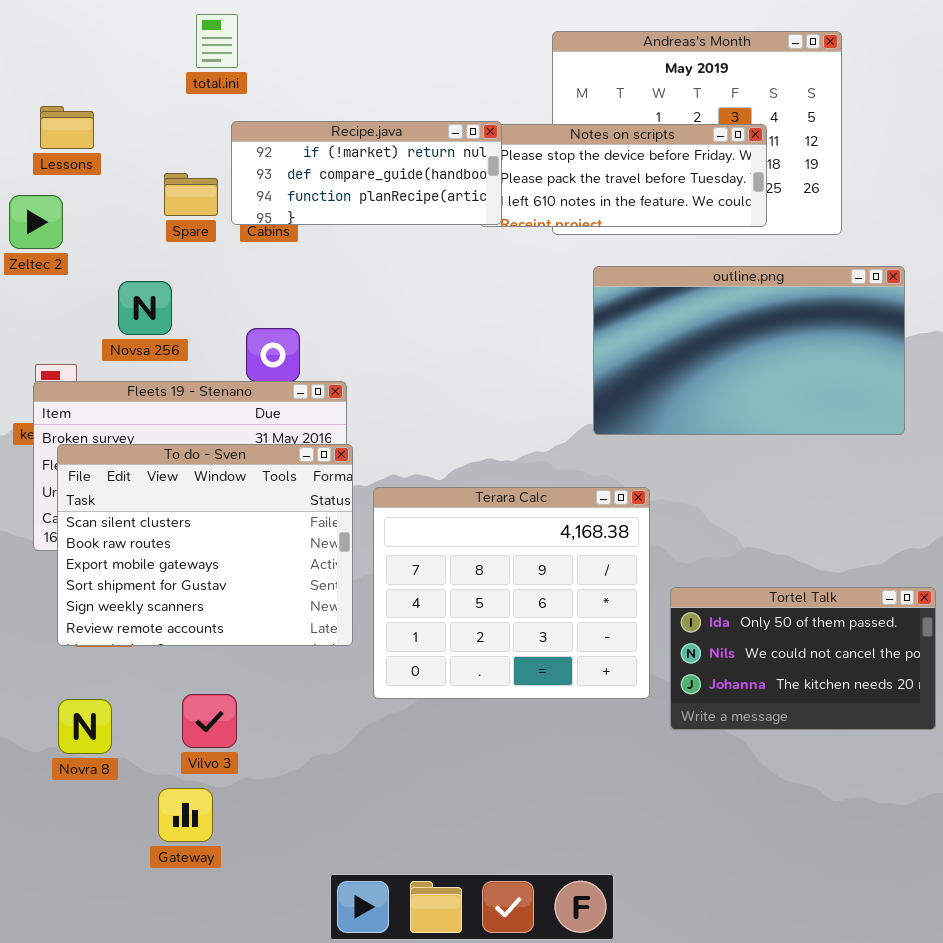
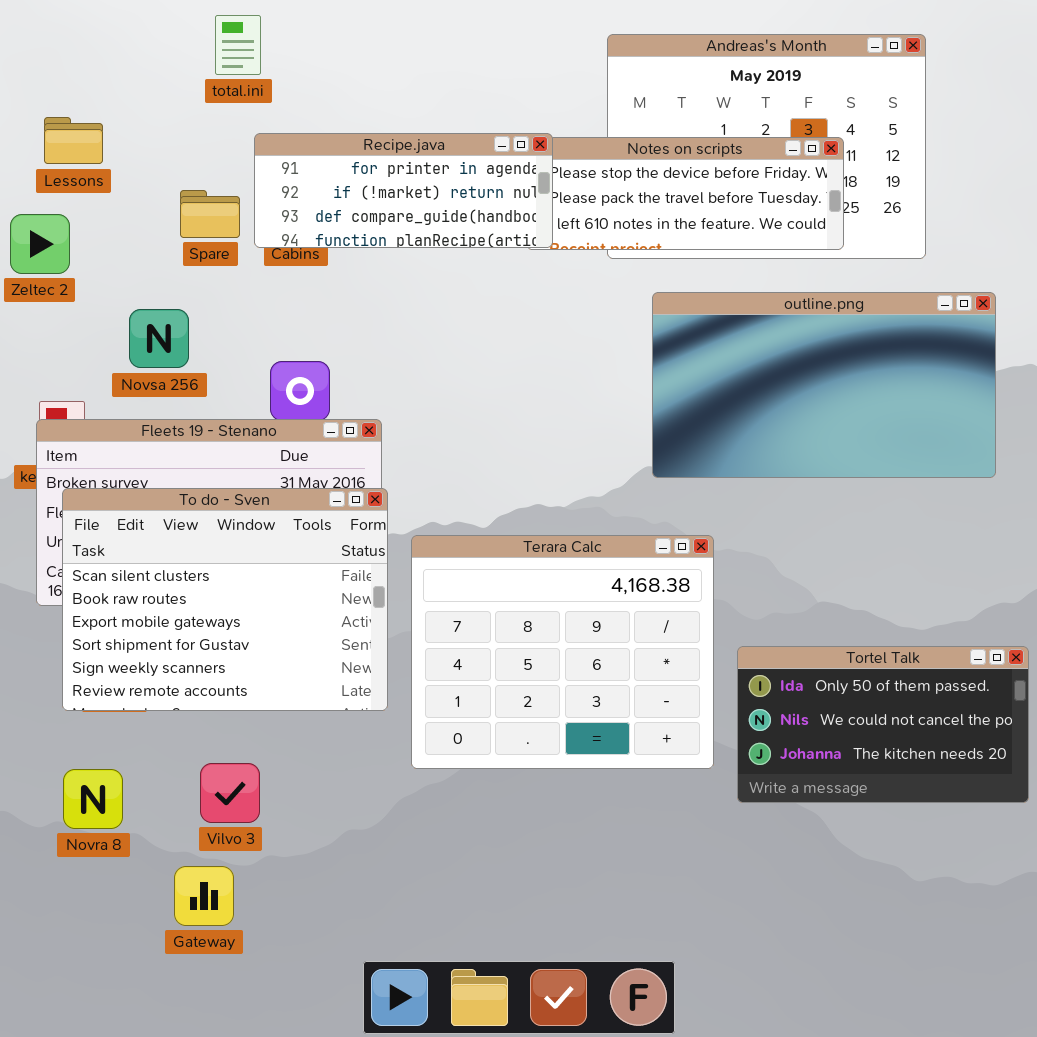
Recipe.java: [231,121,502,225] -> [254,133,553,248], scrolled up 1 row

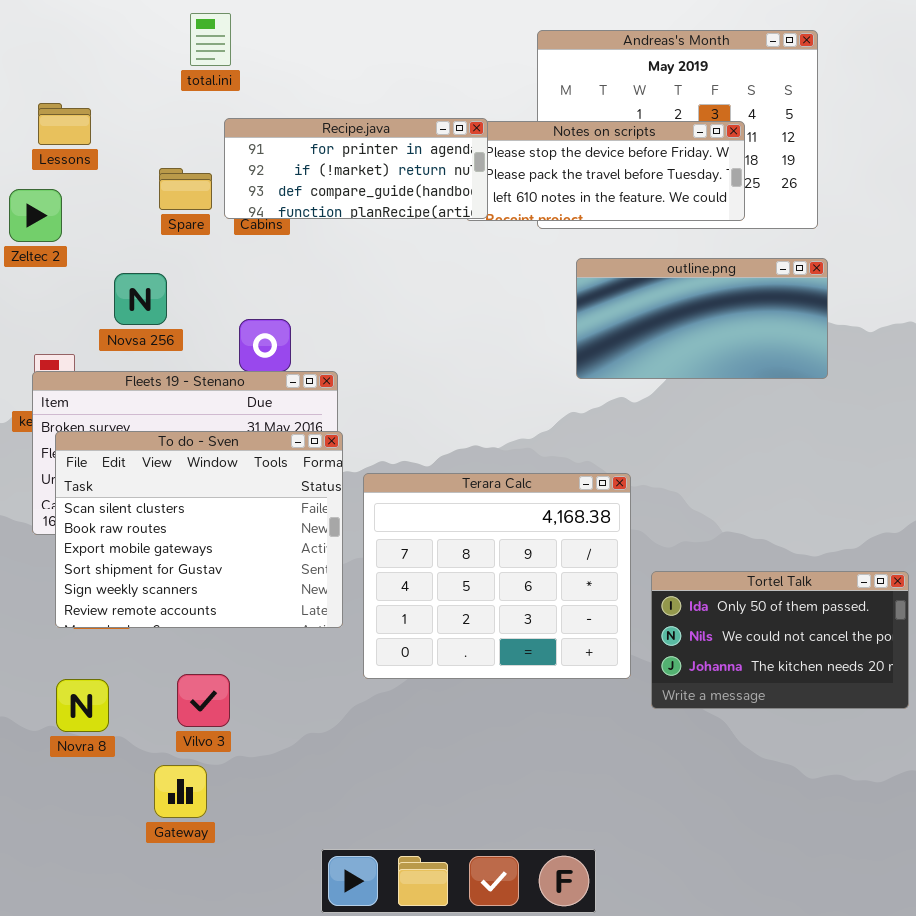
outline.png: [652,292,996,478] -> [576,258,828,379], resized

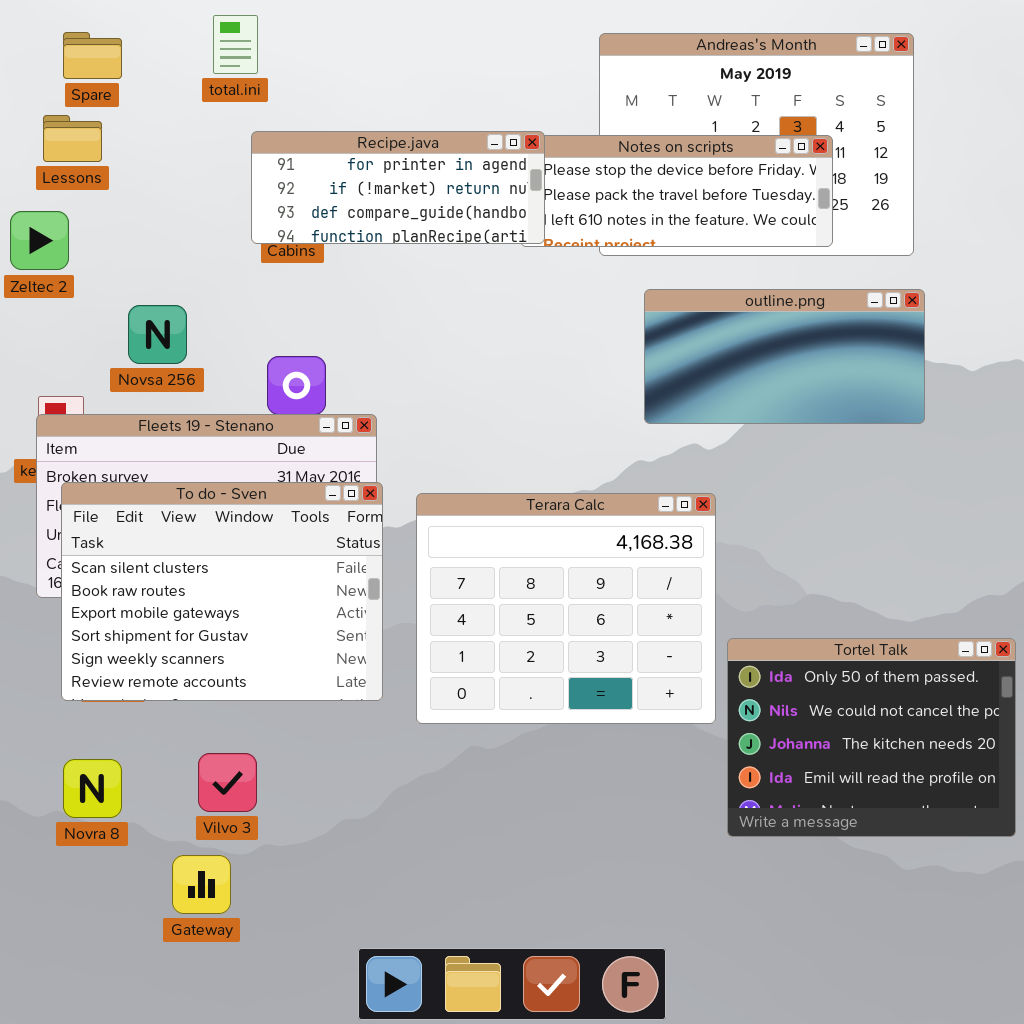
Spare: [159,168,212,210] -> [63,32,122,79], moved
Terara Calc: [363,473,631,679] -> [416,493,716,724], moved
Tortel Talk: [651,571,909,709] -> [727,638,1016,837], resized

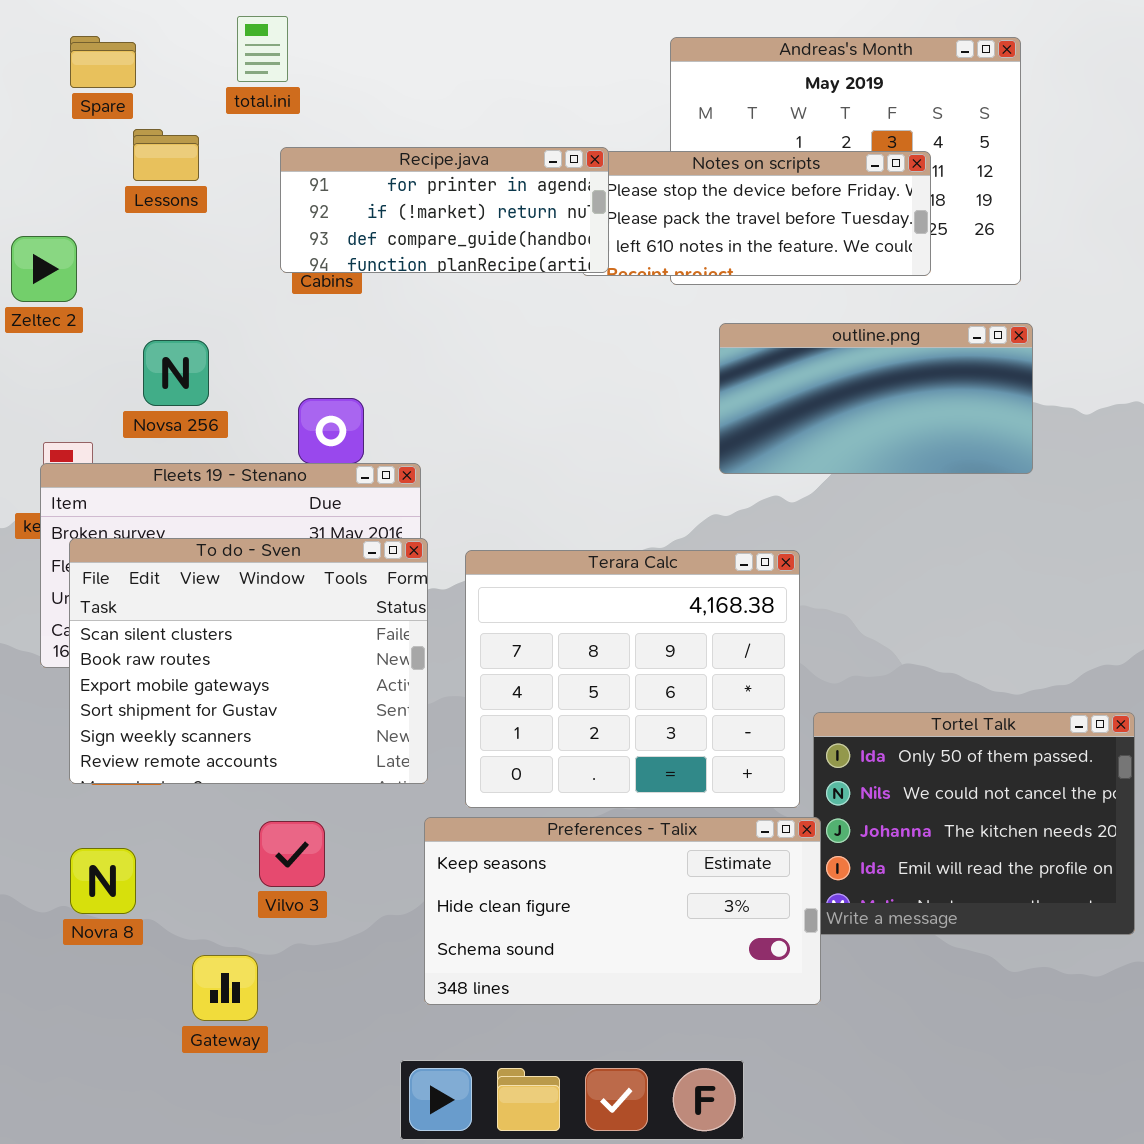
Lessons: [43,115,102,162] -> [133,129,199,181], moved
Preferences - Talix: none -> [424,817,821,1005], opened
Vilvo 3: [198,753,257,812] -> [259,821,325,887], moved

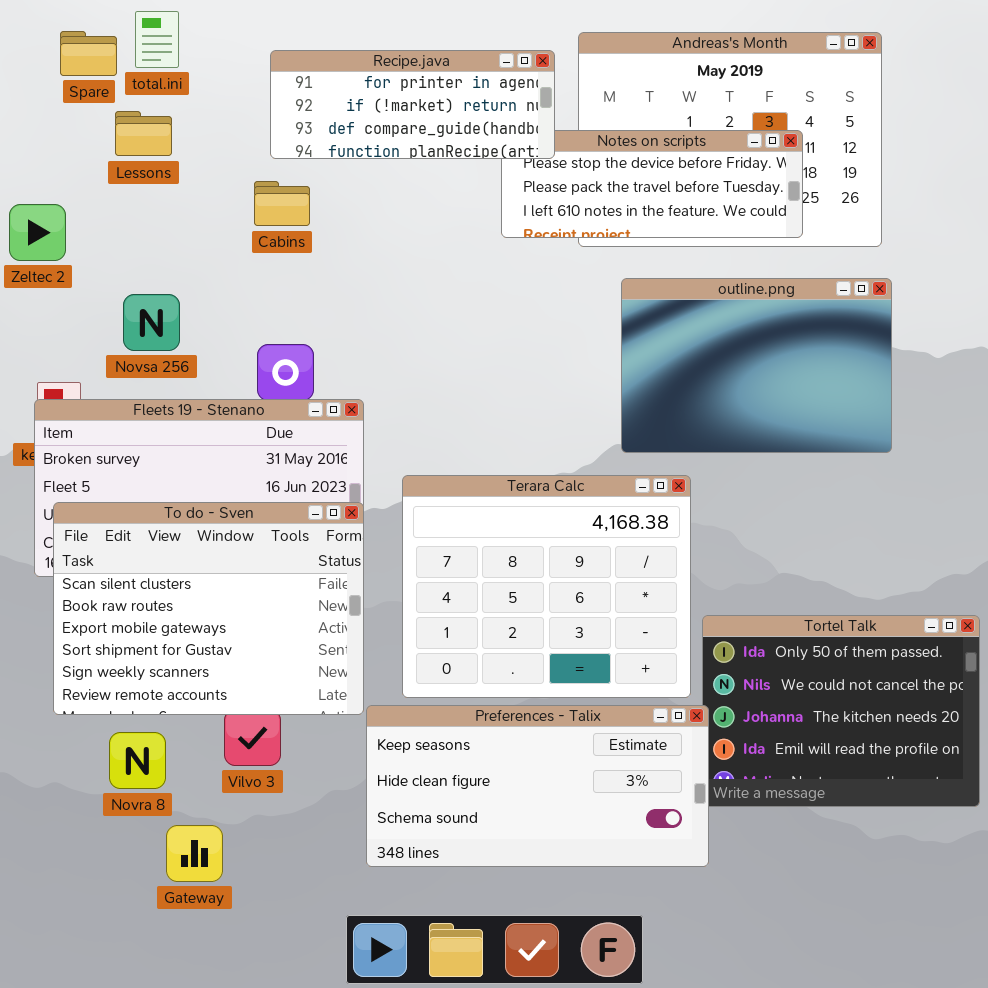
total.ini: [237,16,288,82] -> [135,11,179,68], moved
Recipe.java: [280,147,609,273] -> [270,50,555,159], moved
outline.png: [719,323,1033,474] -> [621,278,892,453], resized
To do - Sven: [69,538,428,784] -> [53,502,364,715], moved
Novra 8: [70,848,136,914] -> [109,732,166,789], moved

